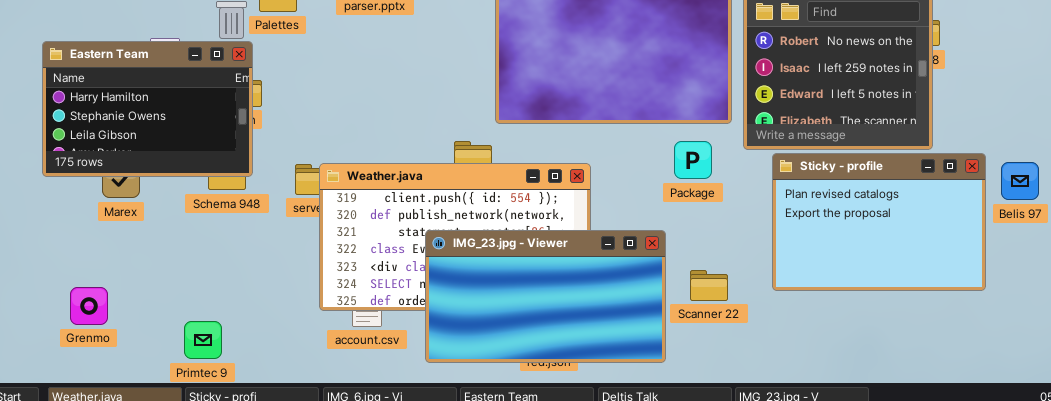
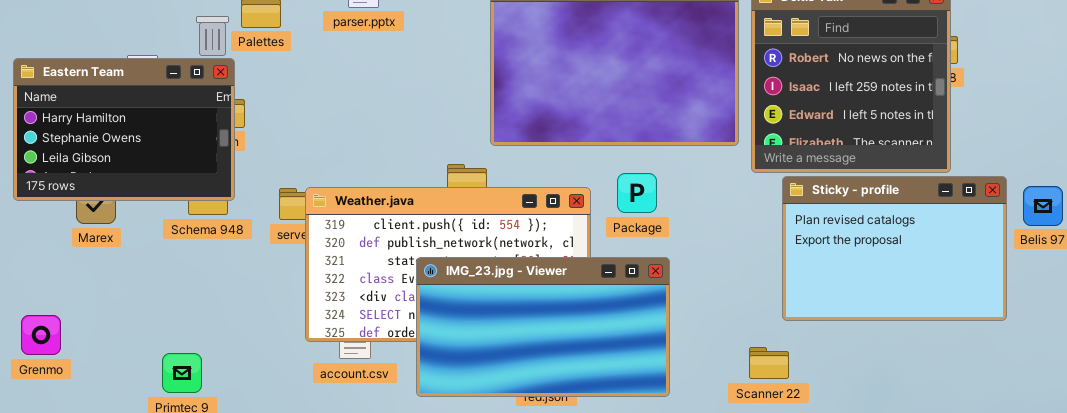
Package: [674,141,712,179] -> [617,173,657,213], moved
Scanner 22: [690,270,728,301] -> [749,347,789,379], moved
Grenmo: [70,287,108,325] -> [21,315,61,355], moved

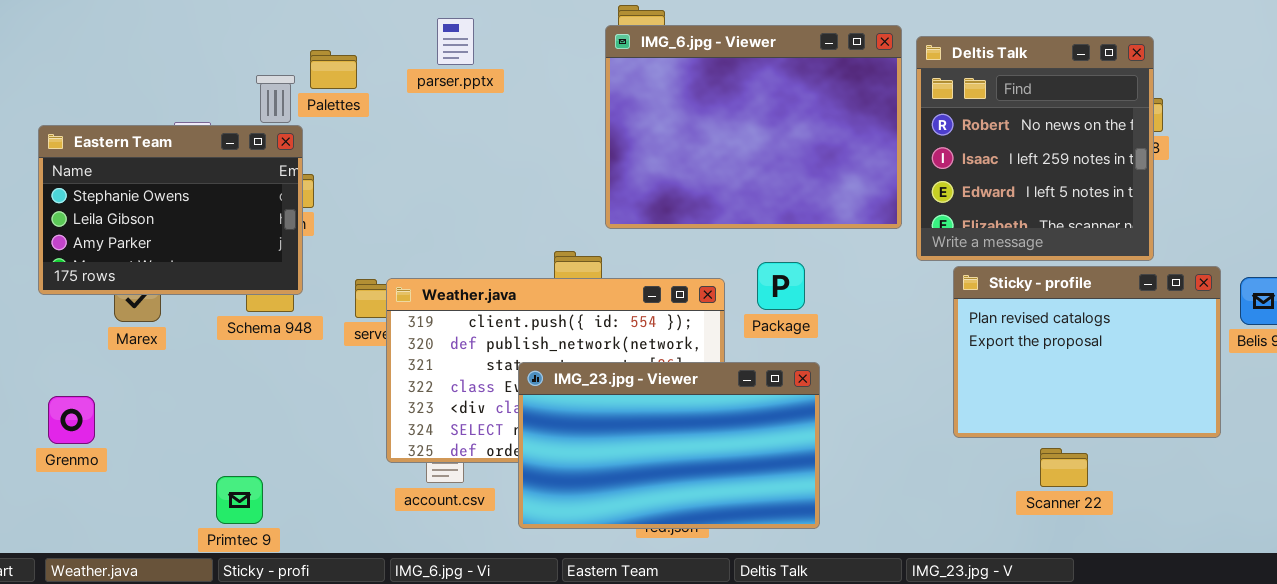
Eastern Team: [13,58,235,201] -> [38,125,303,295], scrolled down 1 row
Grenmo: [21,315,61,355] -> [48,396,95,444], moved
Scanner 22: [749,347,789,379] -> [1040,448,1088,487], moved

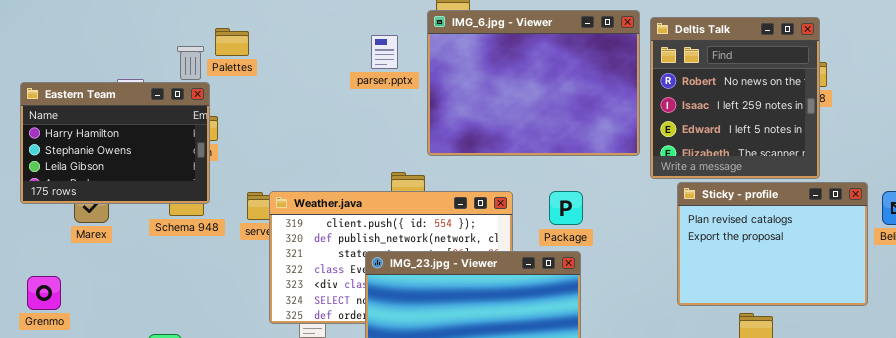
parser.pptx: [437,18,474,65] -> [371,35,398,69], moved
Eastern Team: [38,125,303,295] -> [20,82,210,204], scrolled up 1 row
Package: [757,262,805,310] -> [549,191,583,225], moved

